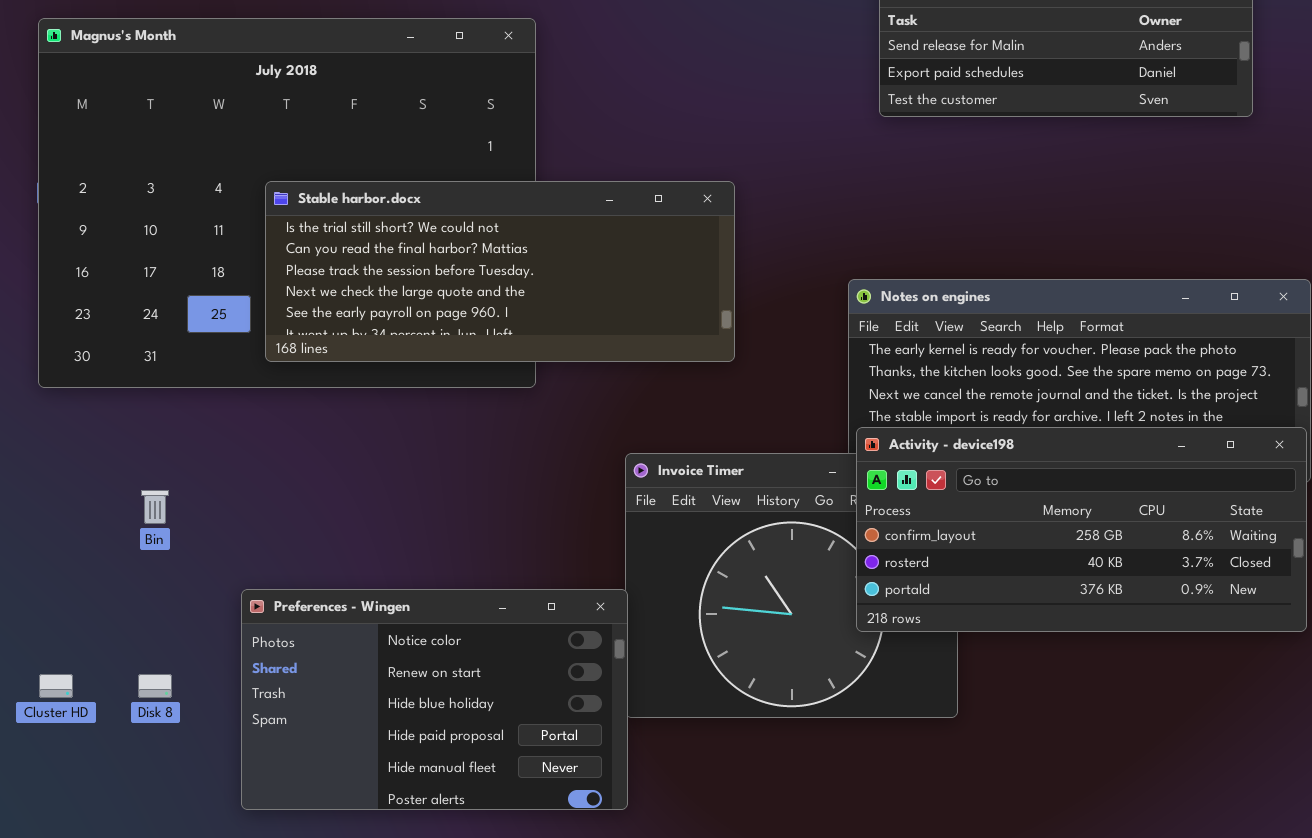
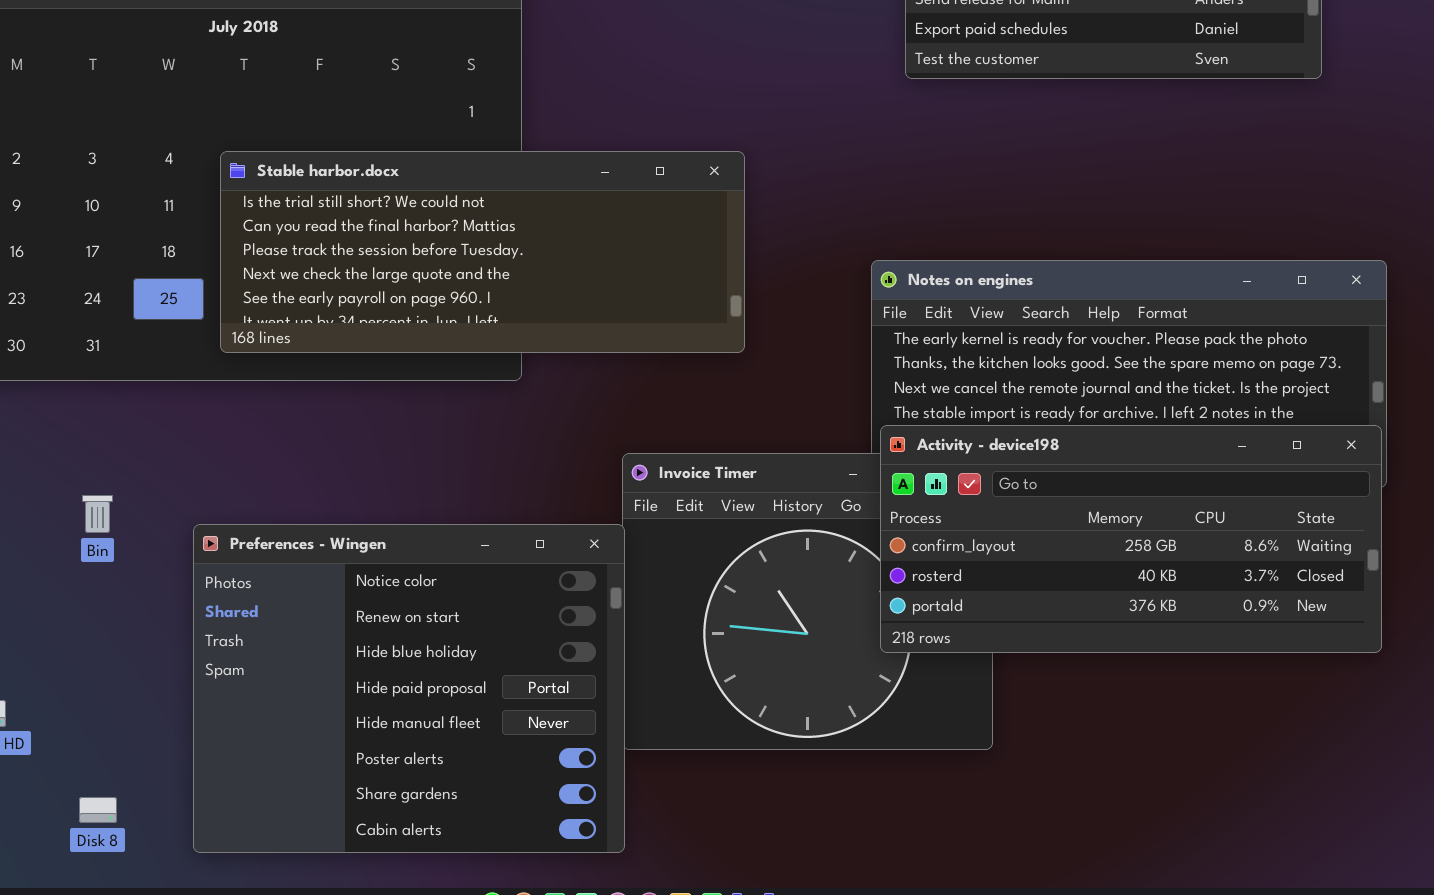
Preferences - Wingen: [241,589,628,810] -> [193,524,625,853], resized
Disk 8: [138,674,172,698] -> [79,797,117,823], moved

